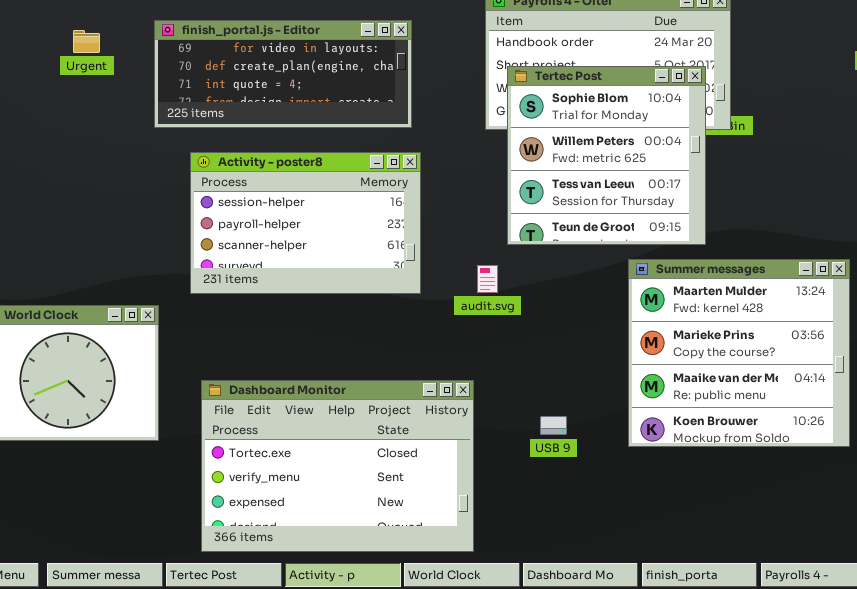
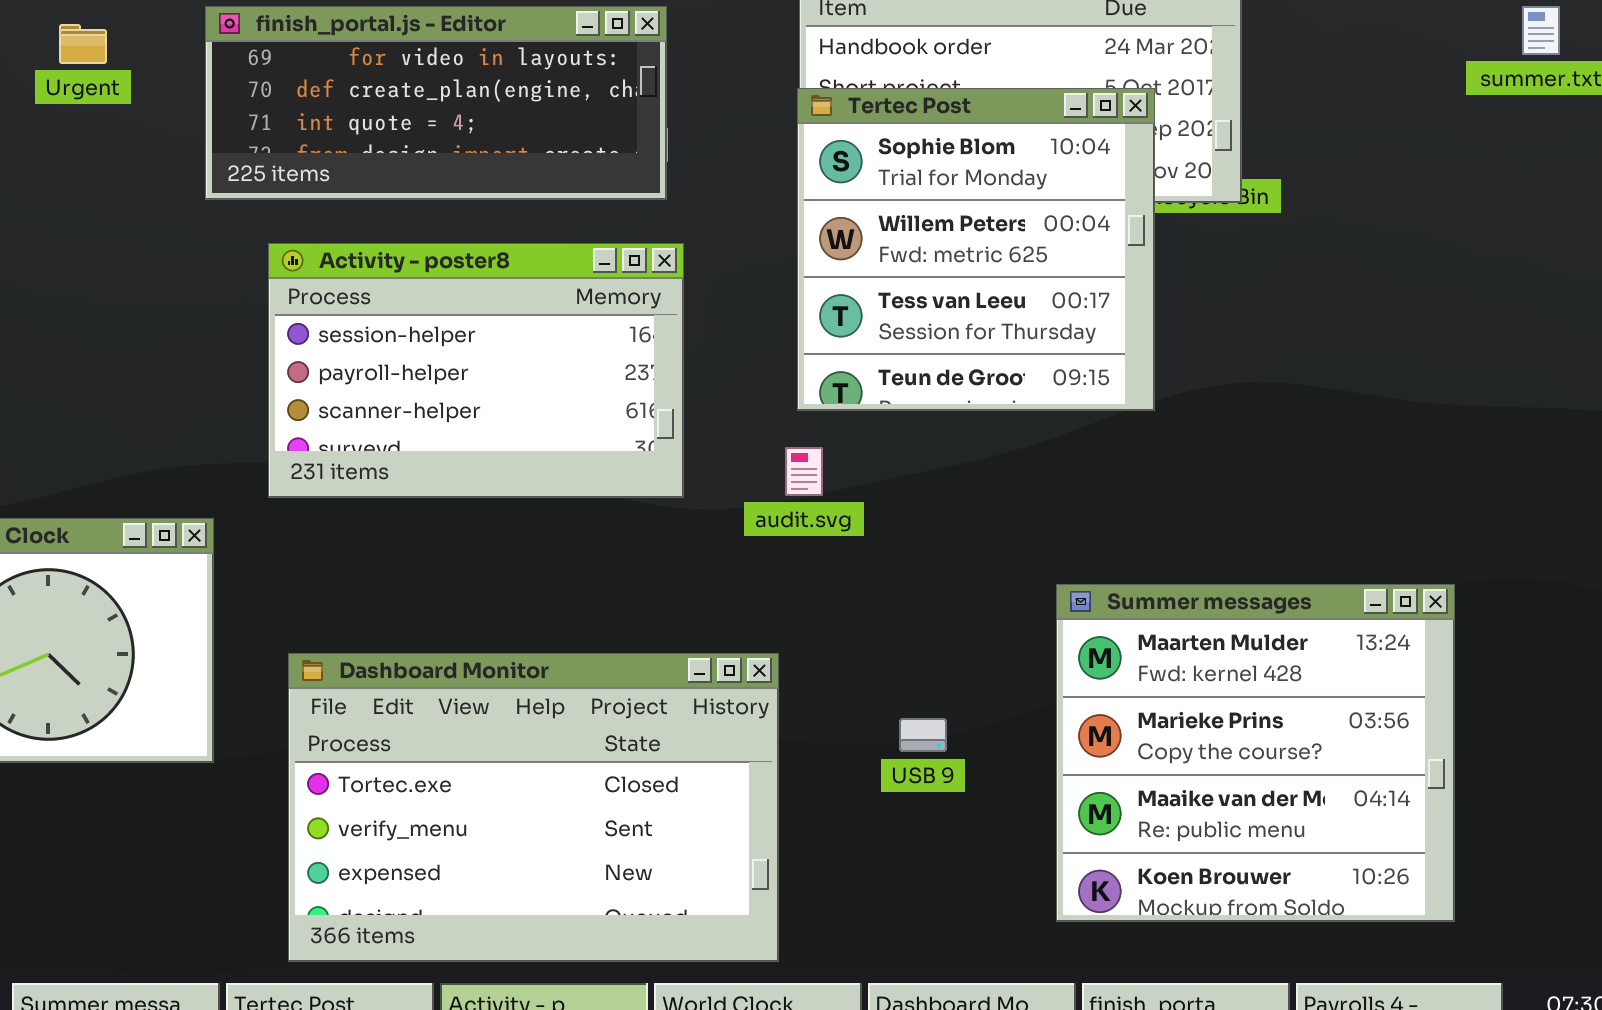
Tertec Post: [507,66,706,245] -> [797,88,1155,411], moved
Summer messages: [628,259,850,447] -> [1056,584,1455,922], moved

